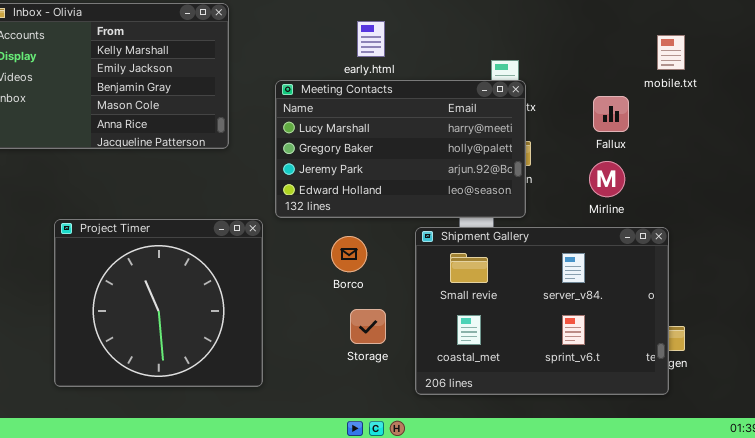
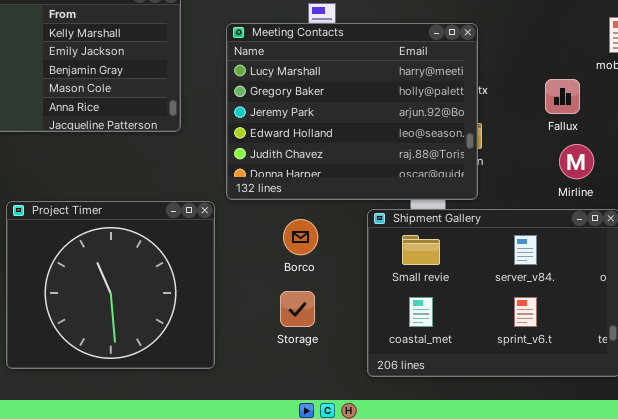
Meeting Contacts: [275,80,526,218] -> [226,23,478,200], resized
Mirline: [589,161,625,197] -> [559,144,594,179], moved
Storage: [350,309,386,344] -> [280,291,315,327], moved

